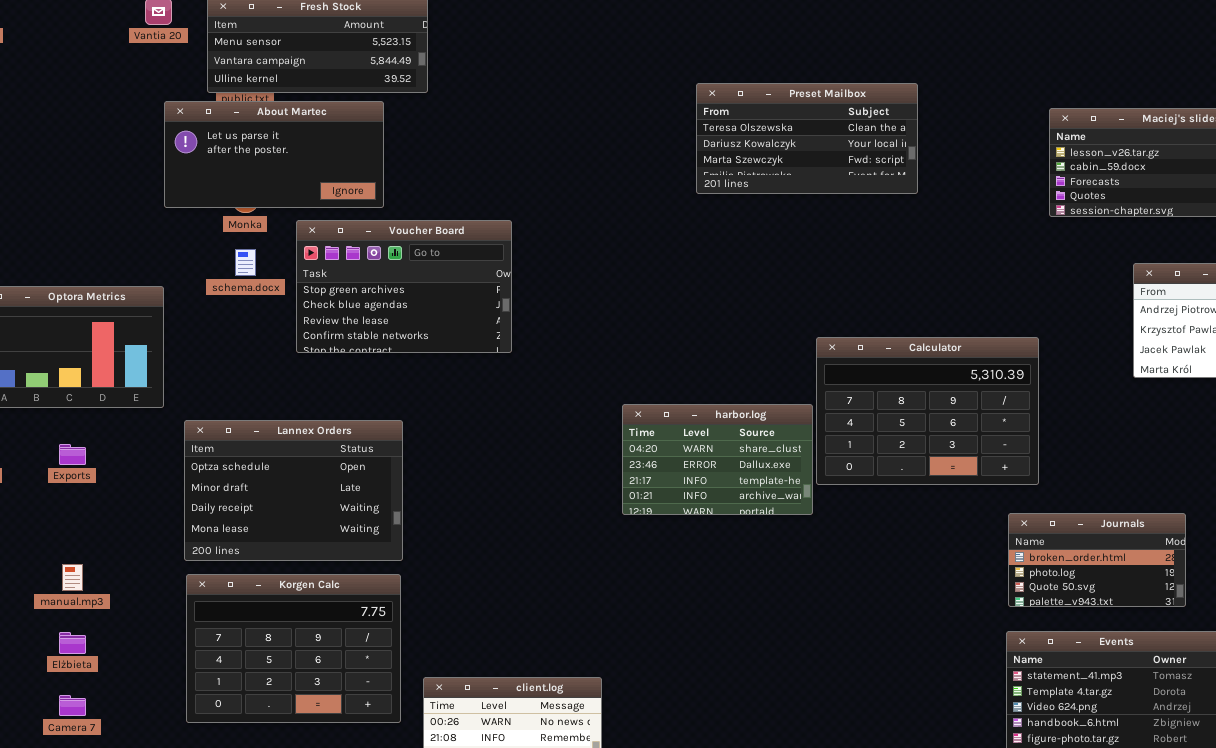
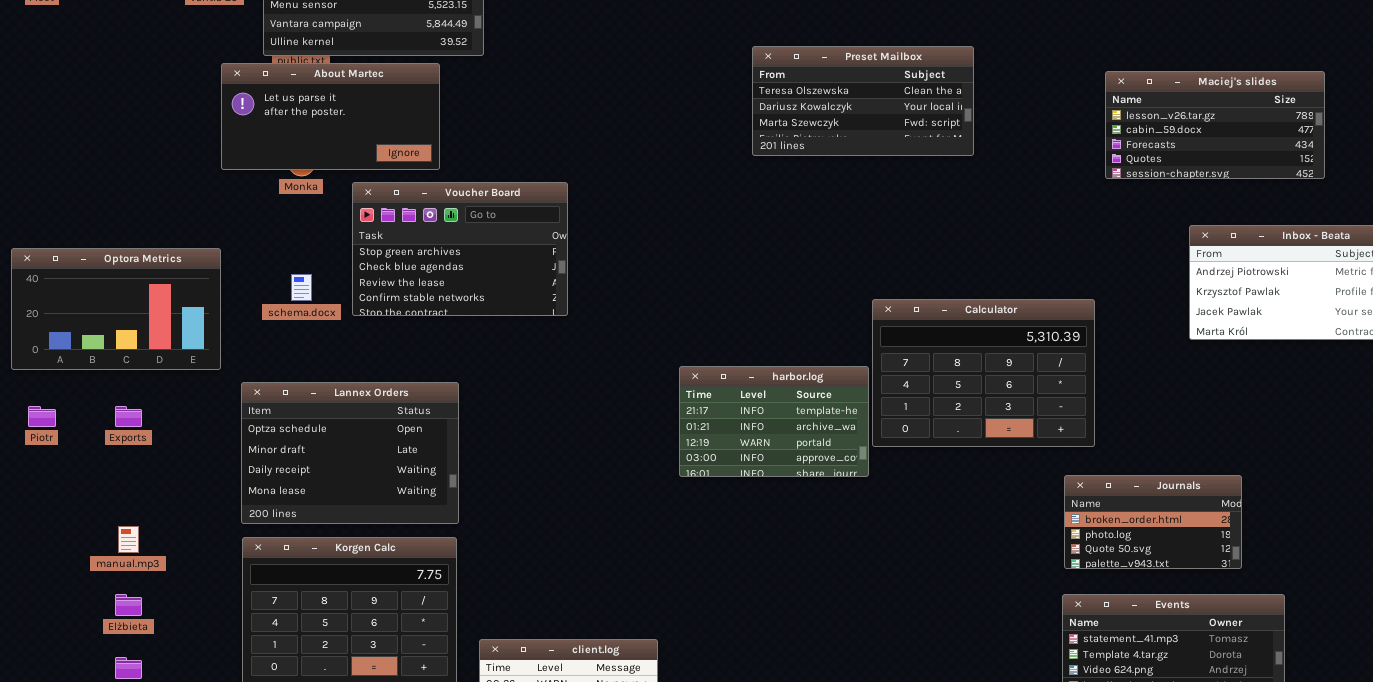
schema.docx: [235,249,256,276] -> [291,274,312,301], moved
harbor.log: [622,404,813,515] -> [679,366,869,477], scrolled down 2 rows

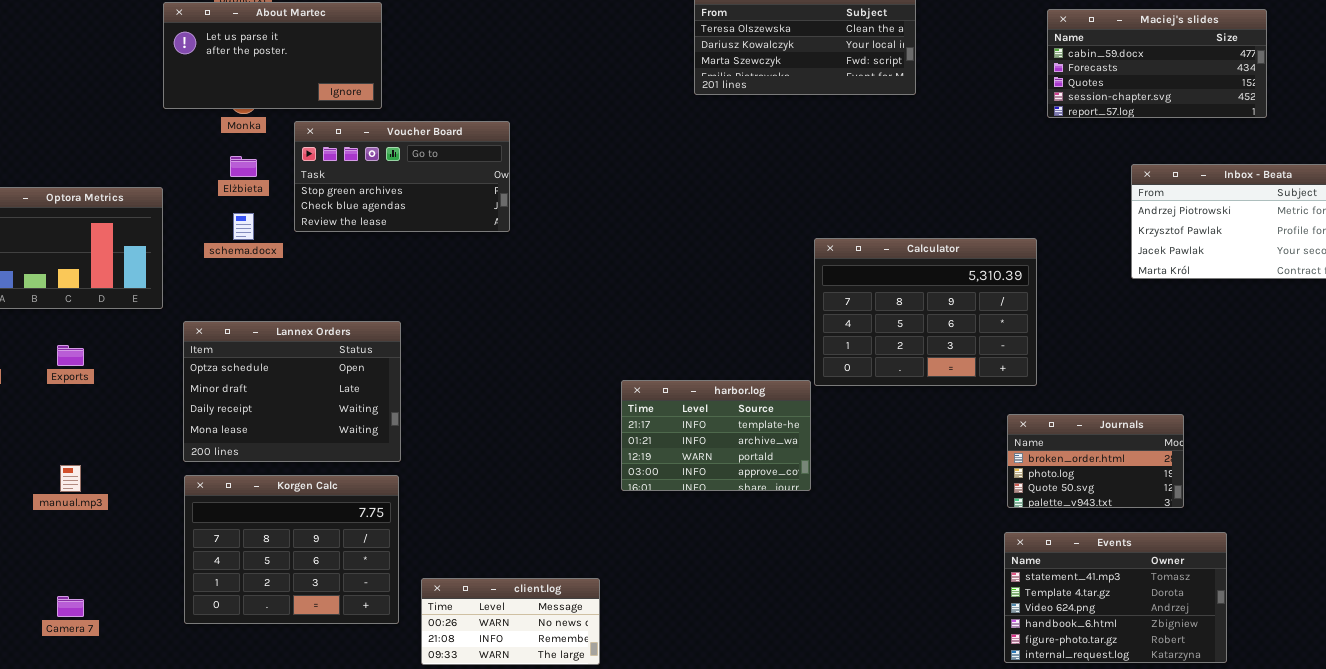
Maciej's slides: [1105,71,1325,179] -> [1047,9,1267,118], scrolled down 1 row
Voucher Board: [352,182,568,316] -> [294,121,510,232], resized
harbor.log: [679,366,869,477] -> [621,380,811,491], moved
Elżbieta: [115,594,142,616] -> [230,156,257,177], moved

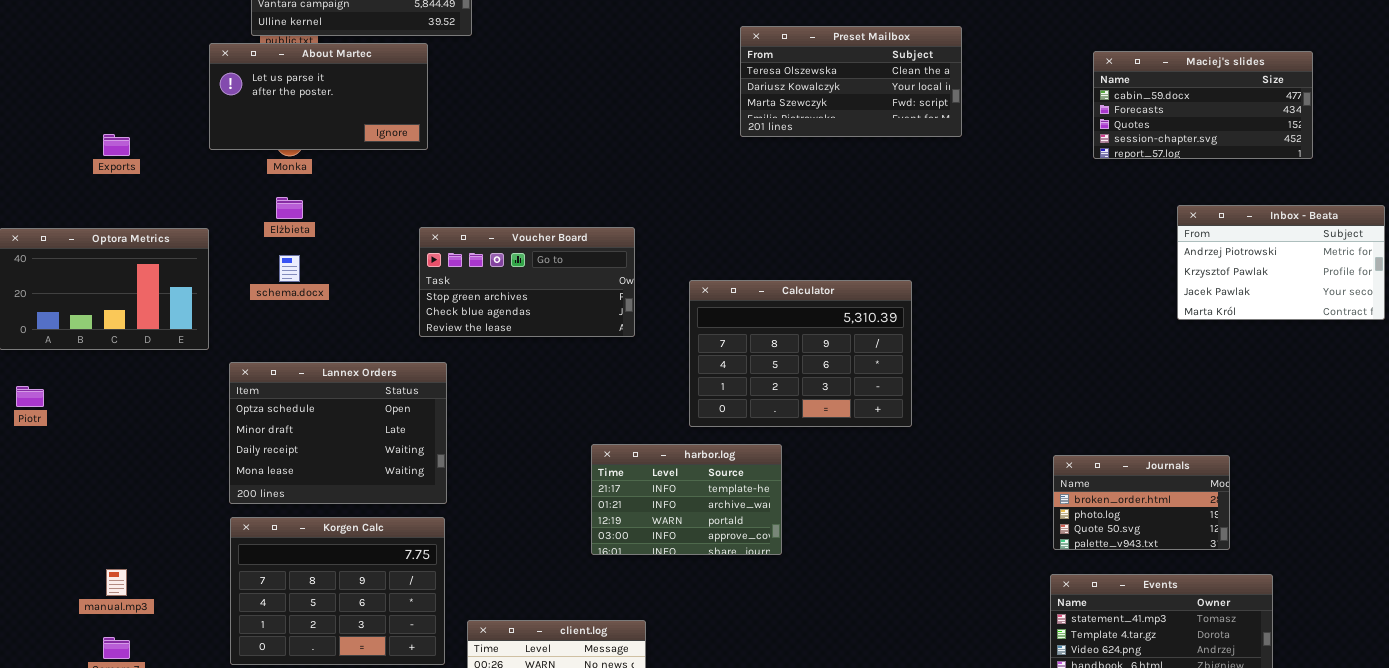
Voucher Board: [294,121,510,232] -> [419,227,635,337], moved
Calculator: [814,238,1037,386] -> [689,280,912,427], moved
Exports: [57,345,84,366] -> [103,134,130,156], moved
harbor.log: [621,380,811,491] -> [591,444,782,555], moved
manual.mp3: [60,465,81,492] -> [106,569,127,596], moved

